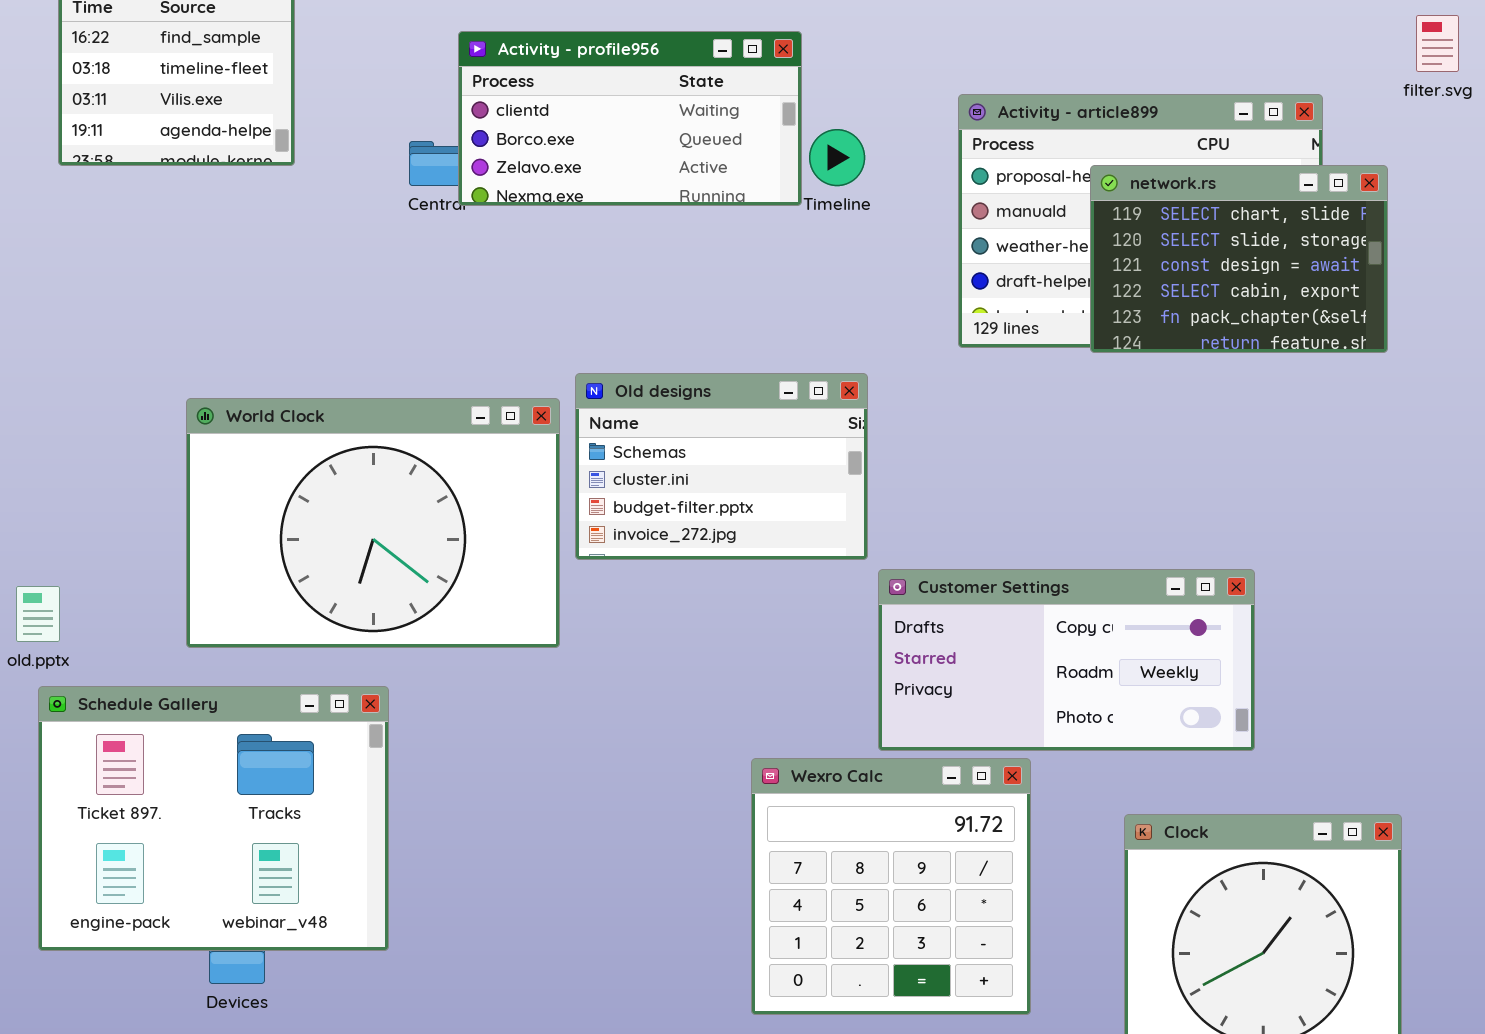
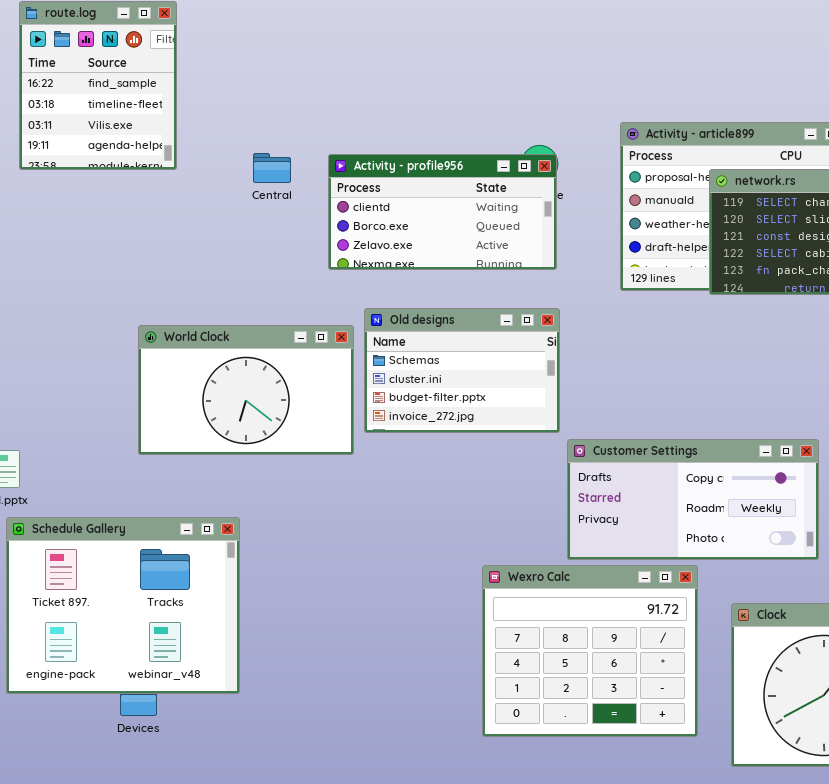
Activity - profile956: [458,31,802,206] -> [328,154,557,270], moved
World Clock: [186,398,560,648] -> [138,325,354,455], resized
Wexro Calc: [751,758,1031,1015] -> [482,565,698,737], resized

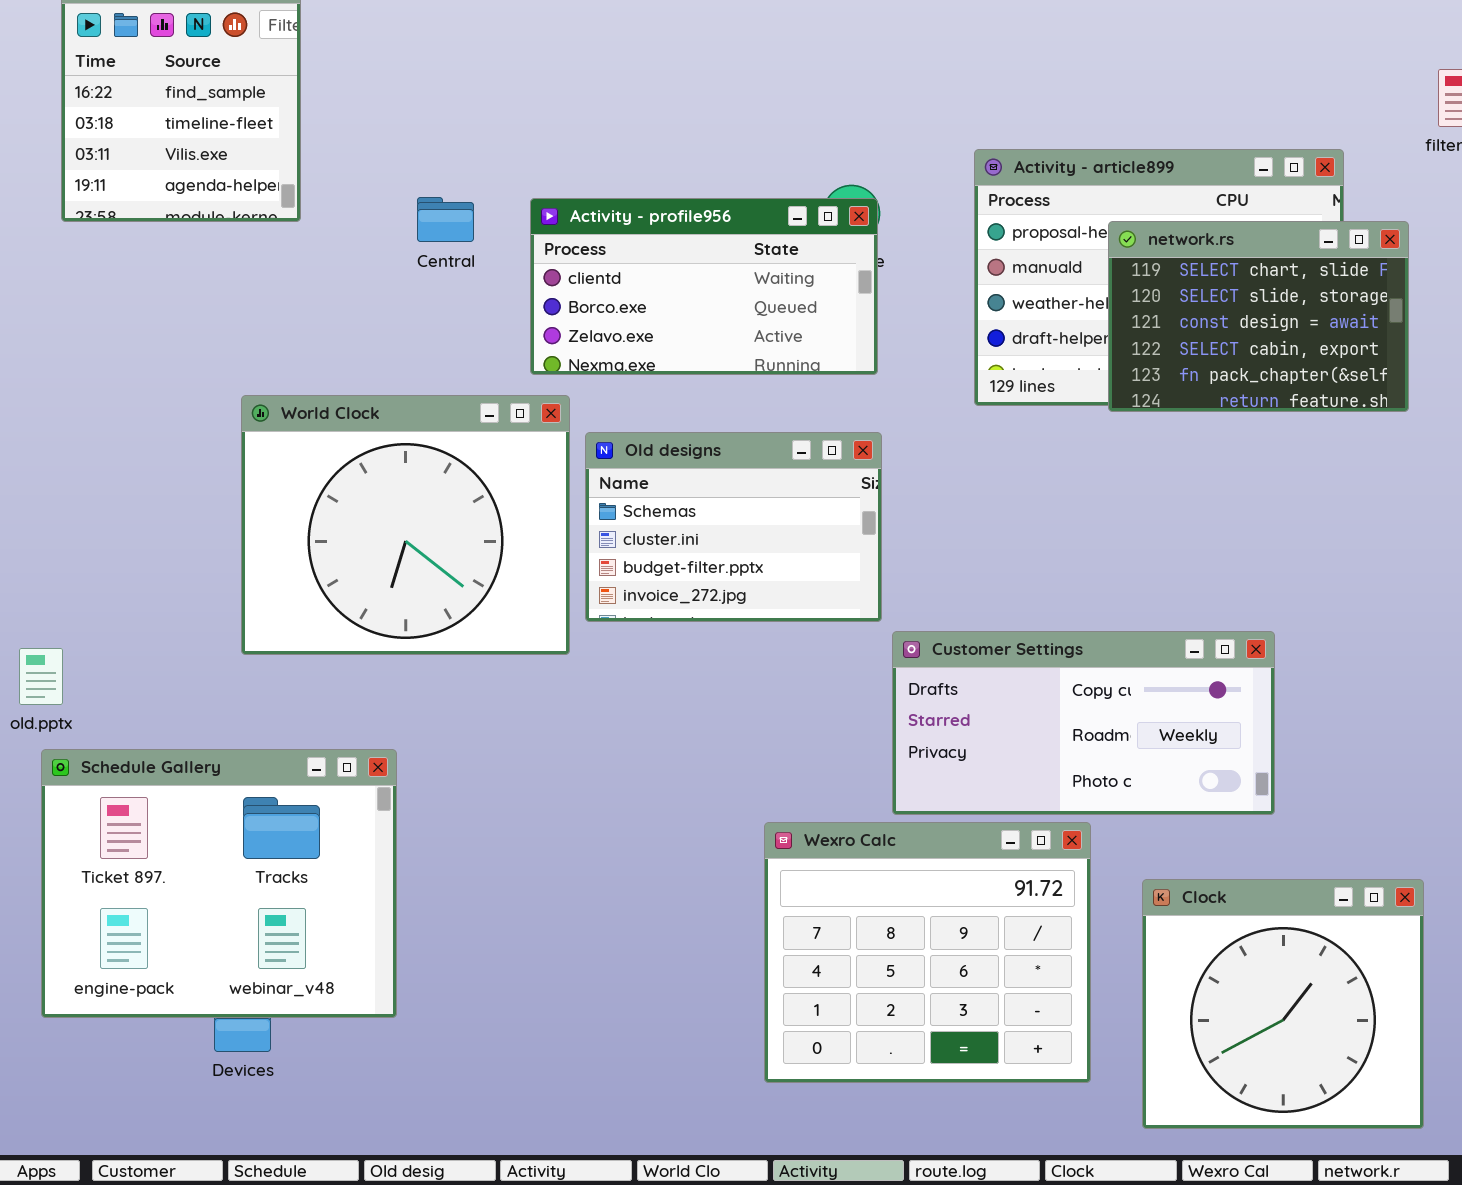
World Clock: [138,325,354,455] -> [241,395,570,655], resized

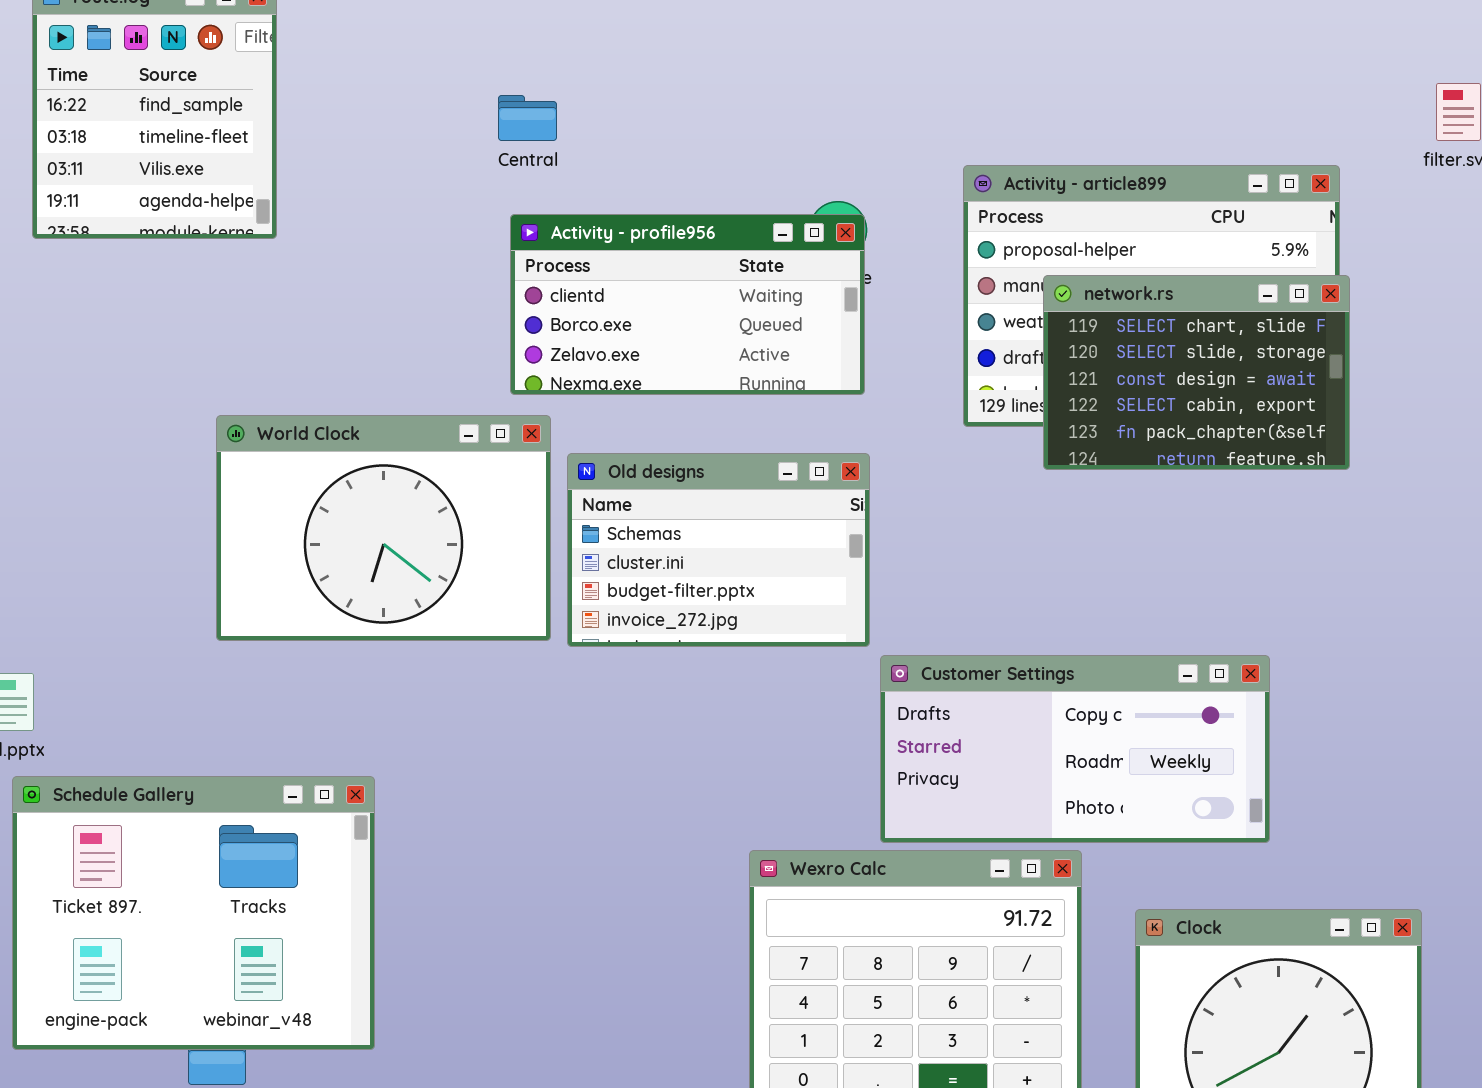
Central: [417,197,474,242] -> [498,95,557,141], moved
network.rs: [1108,221,1409,412] -> [1043,275,1350,470], moved
World Clock: [241,395,570,655] -> [216,415,551,641], resized

